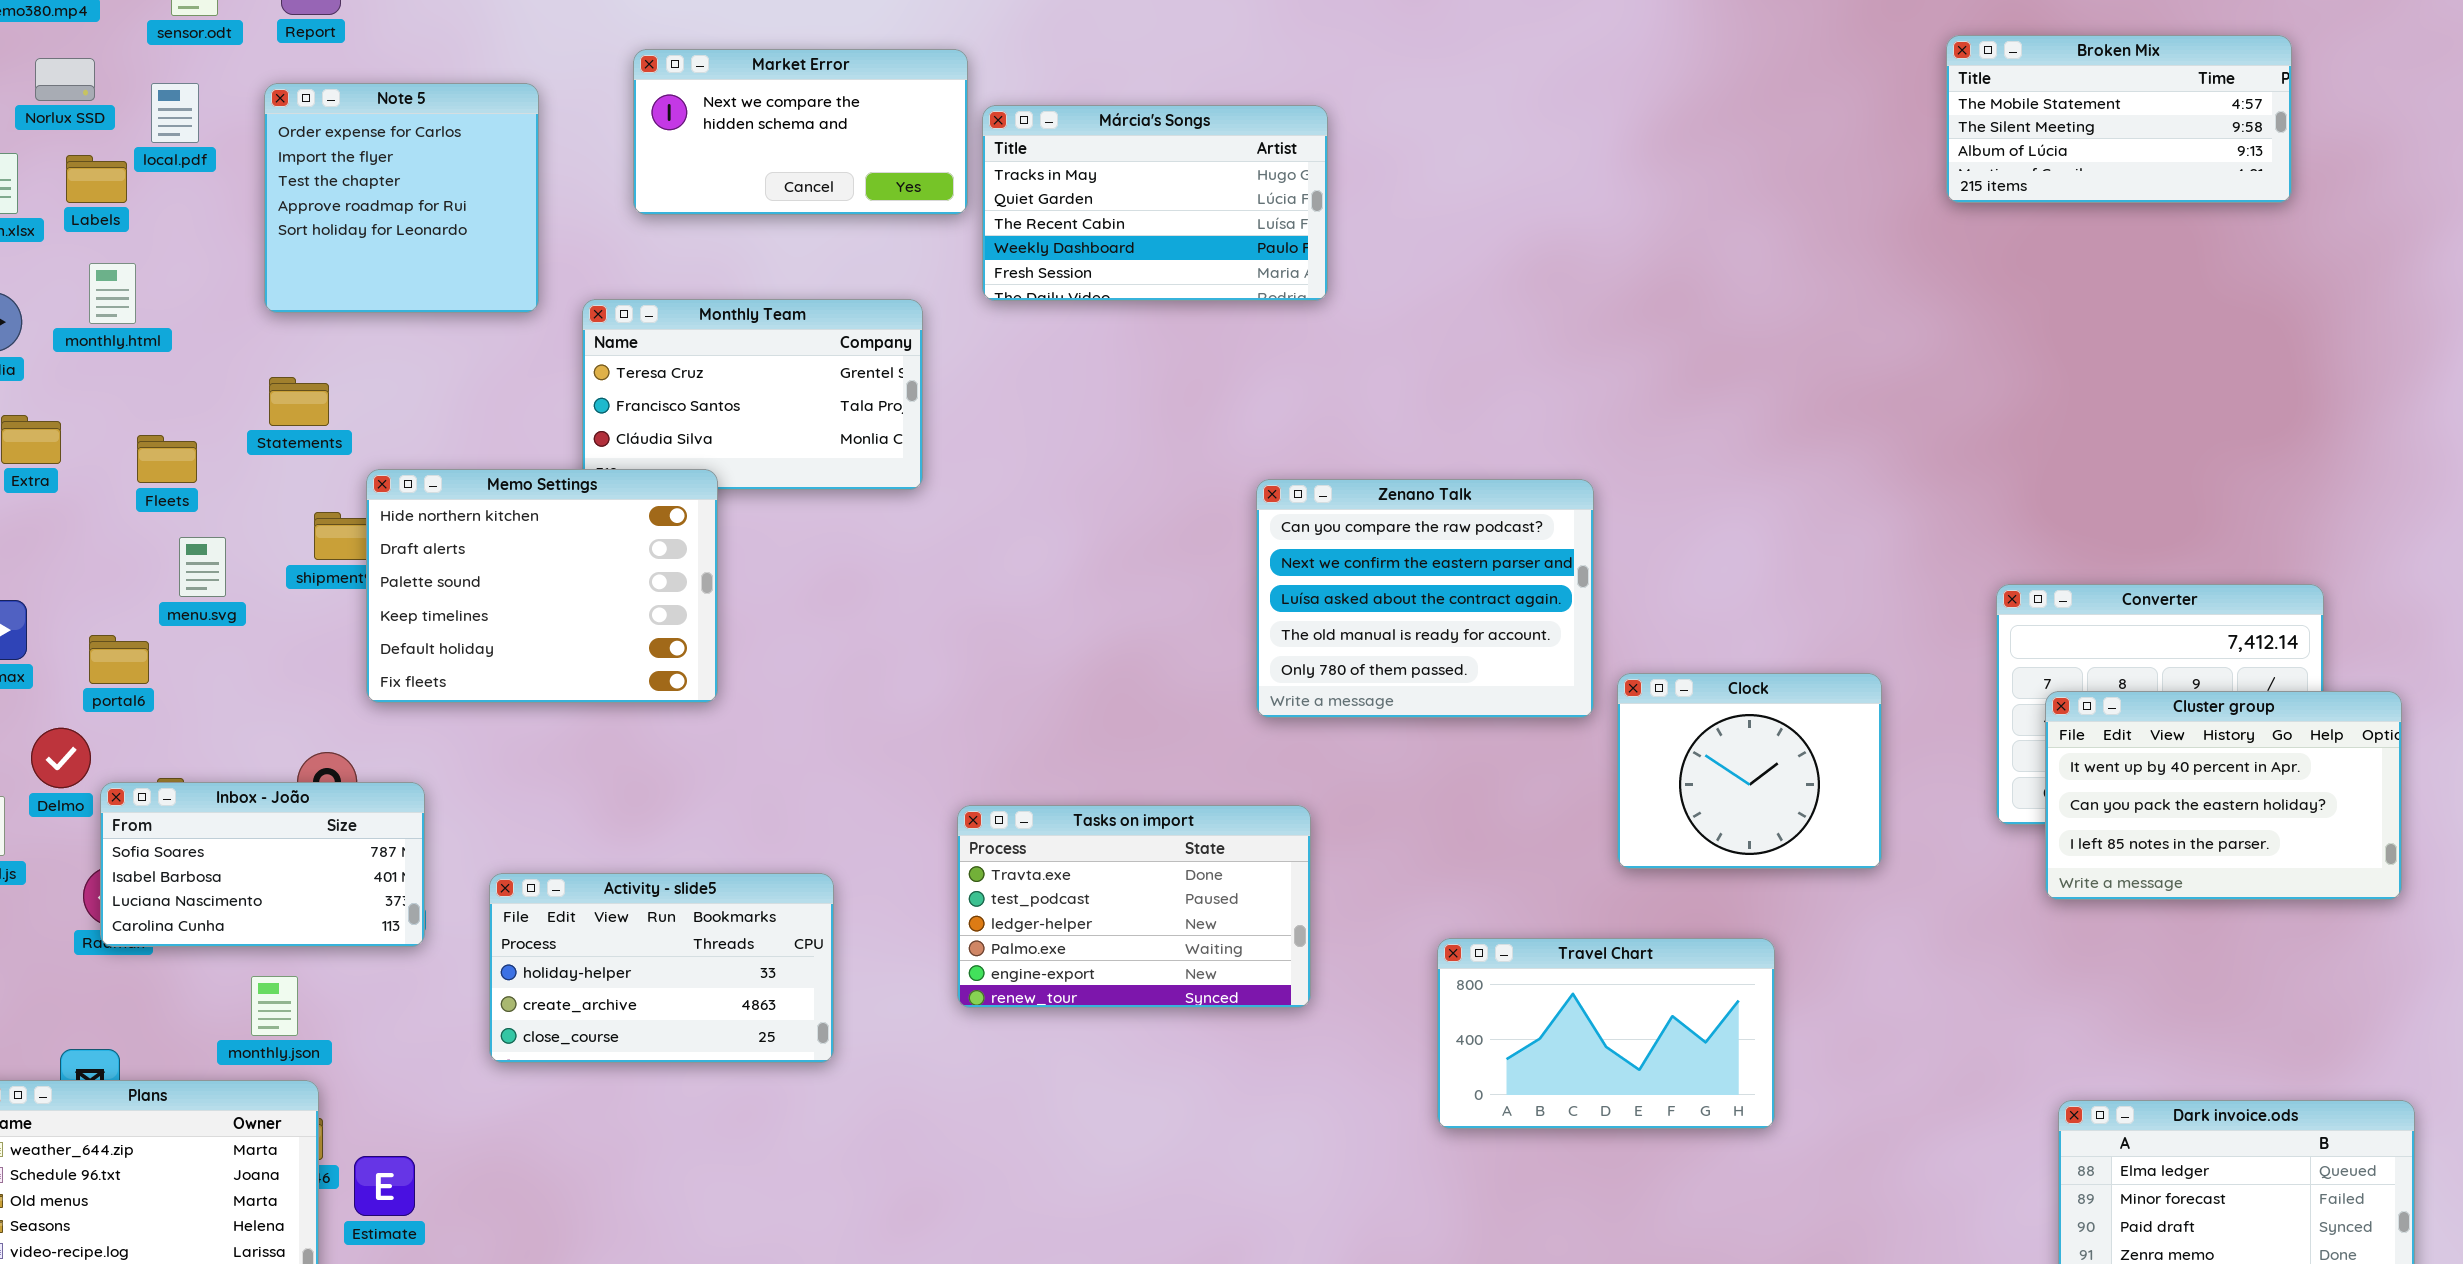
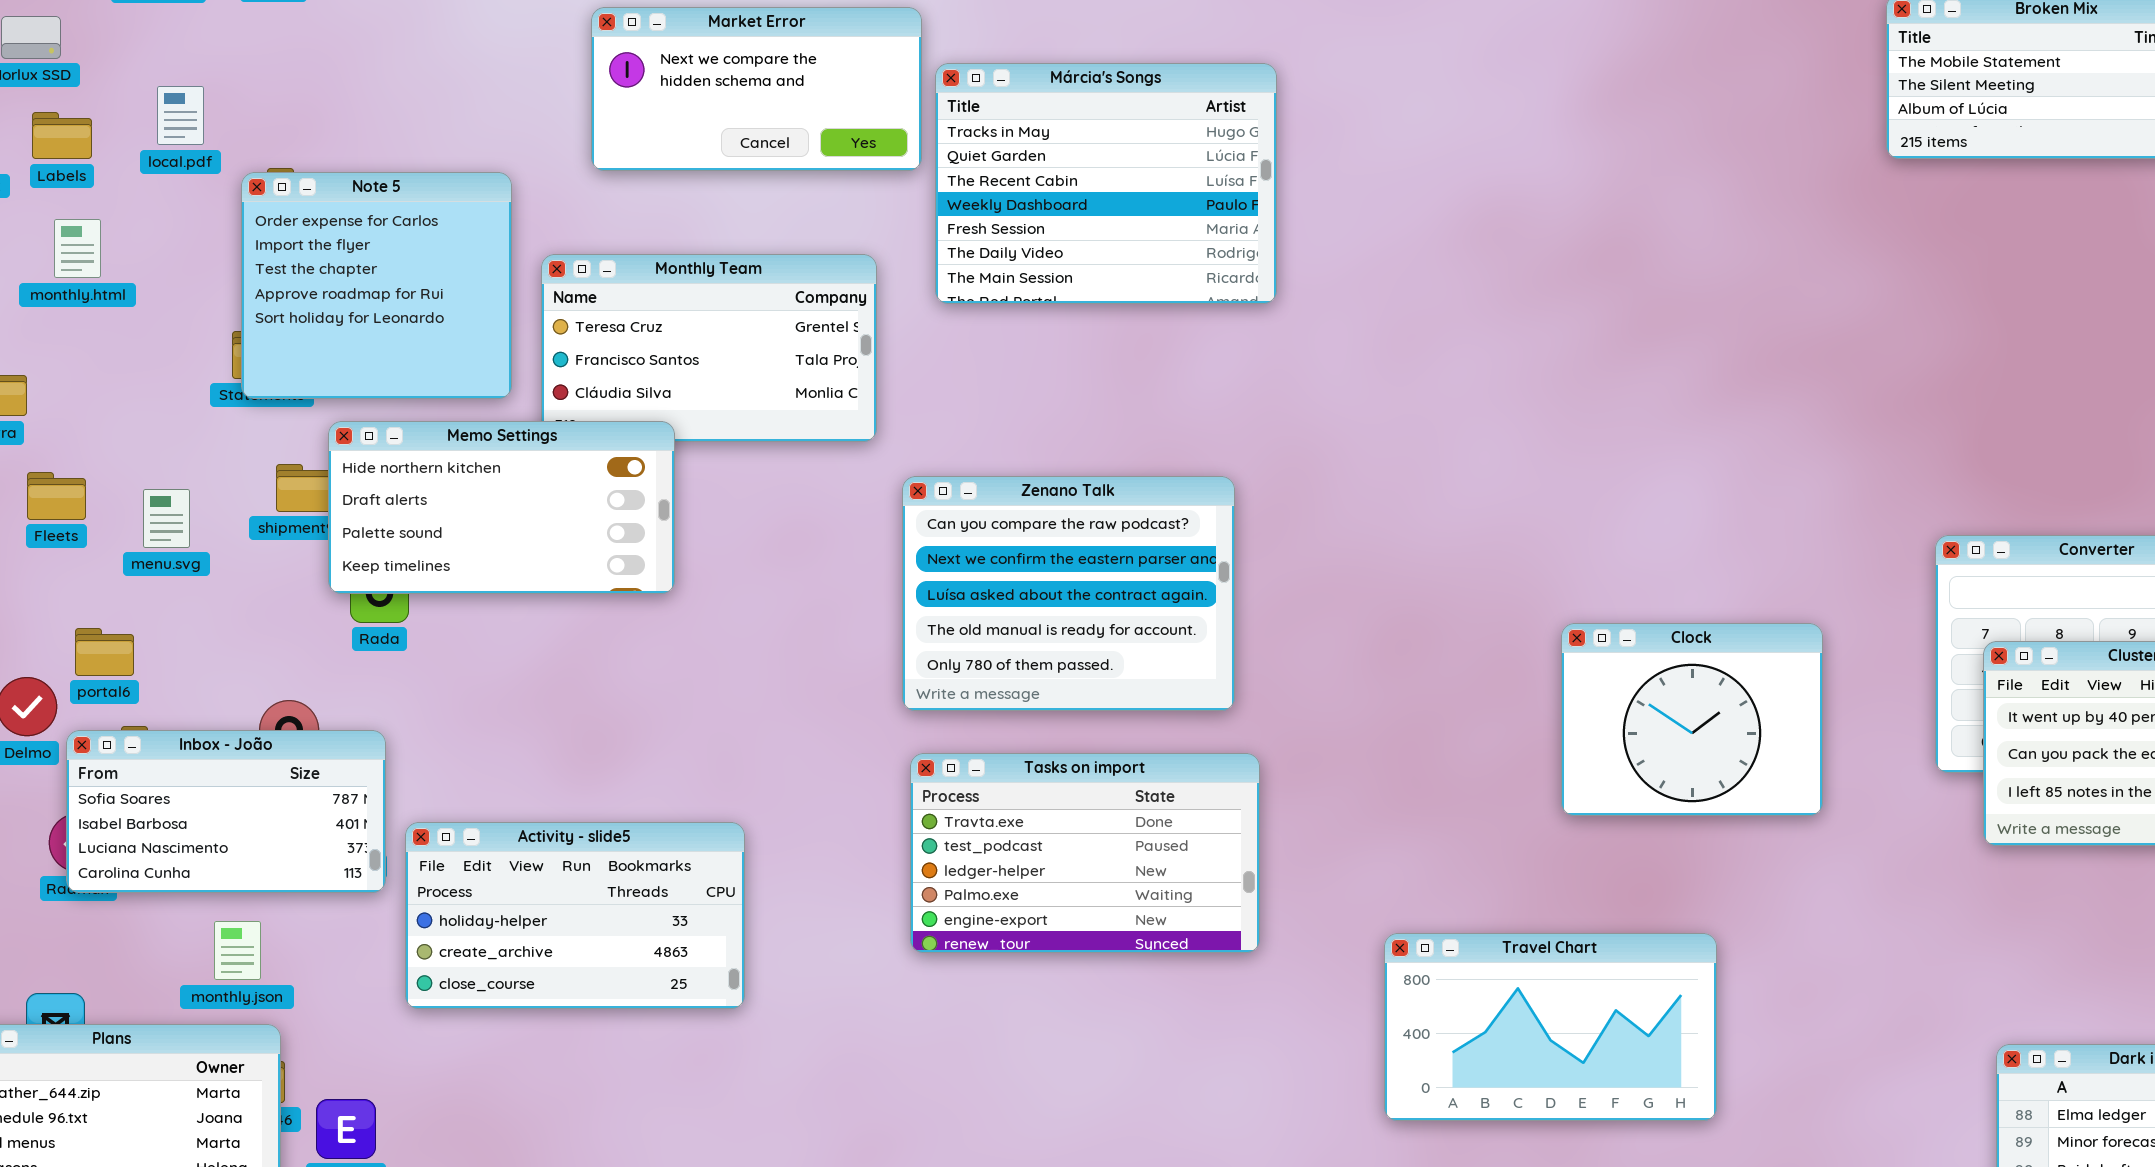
local.pdf: [151,83,199,143] -> [157,86,204,145], moved
Note 5: [264,83,539,313] -> [241,172,512,399], moved
Márcia's Songs: [982,105,1328,301] -> [935,63,1277,304], resized
Fleets: [137,435,197,483] -> [27,472,86,520], moved
Memo Settings: [366,469,718,703] -> [328,421,675,594], resized
Zenano Talk: [1256,479,1594,718] -> [902,476,1235,711], moved
portal6: [89,635,149,684] -> [75,628,134,676], moved
Activity - slide5: [489,873,834,1063] -> [405,822,745,1009], moved
Travel Chart: [1437,938,1775,1129] -> [1384,933,1717,1121], moved

